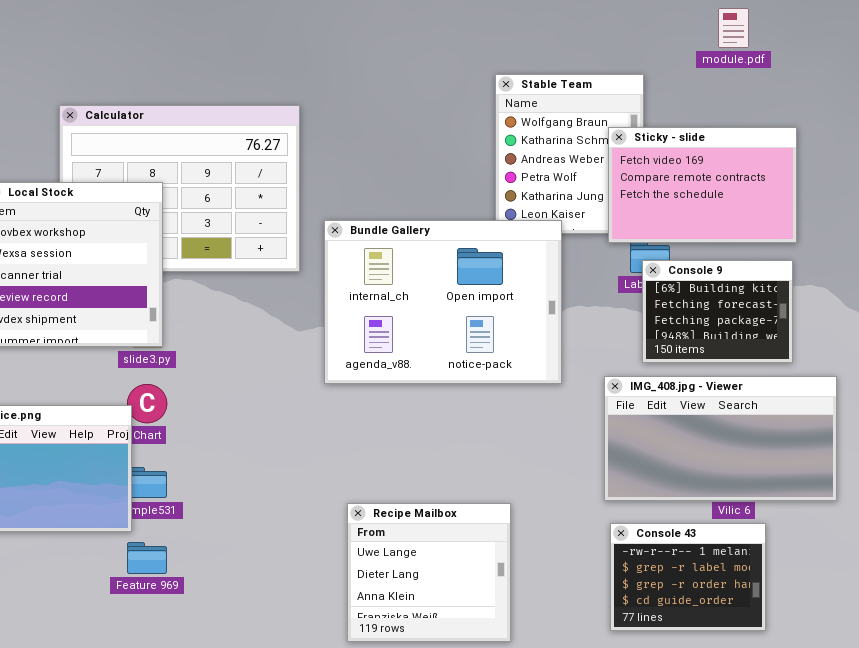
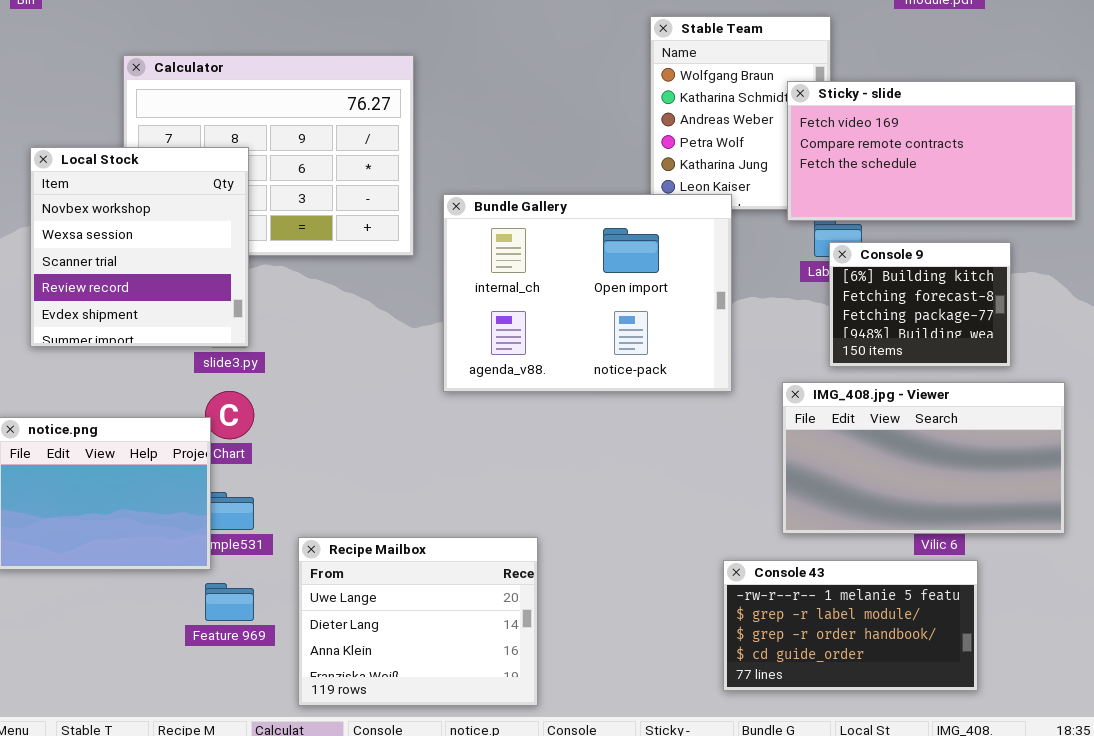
Sticky - slide: [608,127,797,243] -> [787,81,1076,221], resized
Recipe Mailbox: [347,503,511,642] -> [298,537,538,706], moved, resized
Console 43: [610,523,766,631] -> [723,560,978,691], resized

